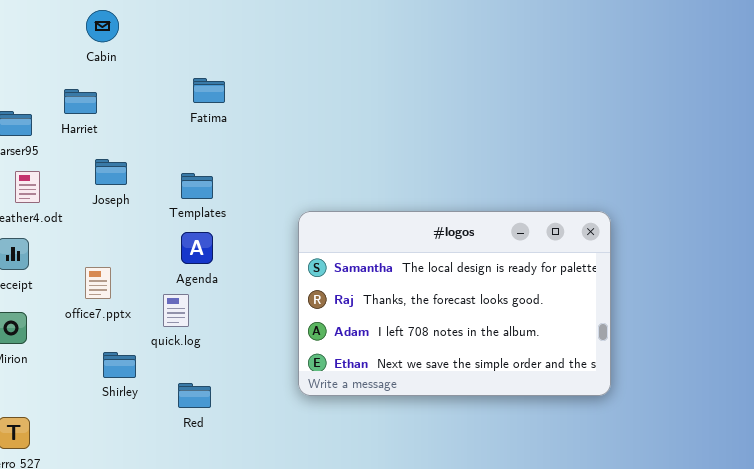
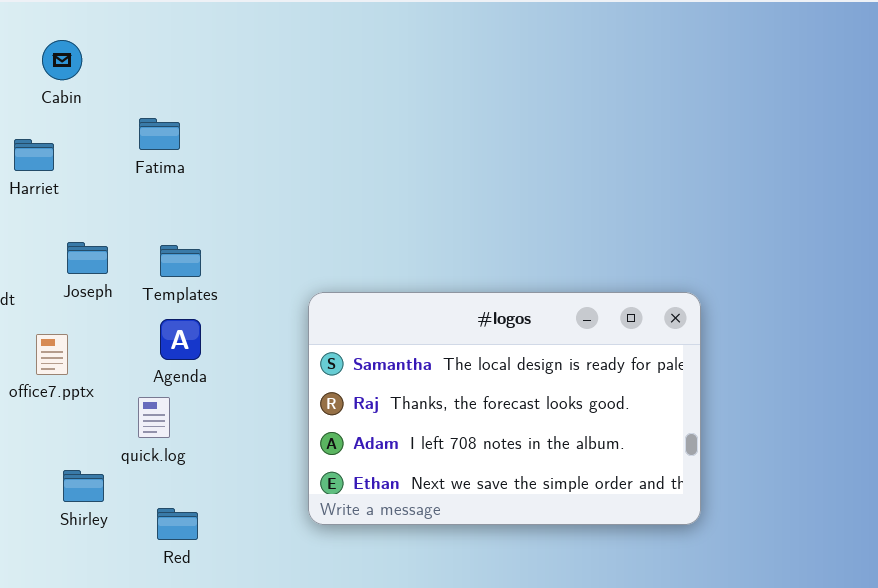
Fatima: [193,78,225,103] -> [139,118,180,150], moved
Joseph: [95,159,127,185] -> [67,242,108,274], moved
office7.pptx: [85,267,111,299] -> [36,334,68,375], moved

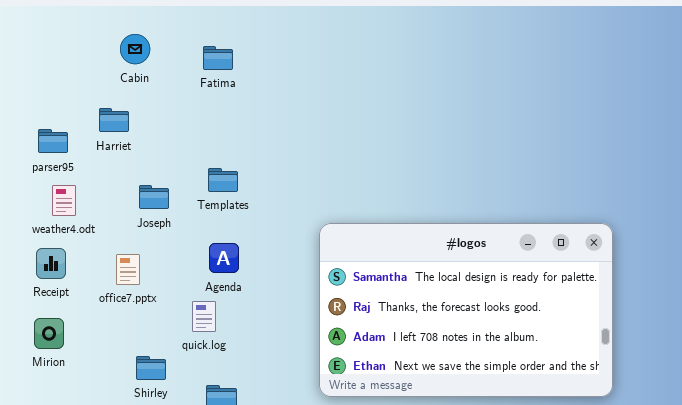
Fatima: [139,118,180,150] -> [203,46,233,70], moved
Templates: [160,245,201,277] -> [208,168,238,192], moved

